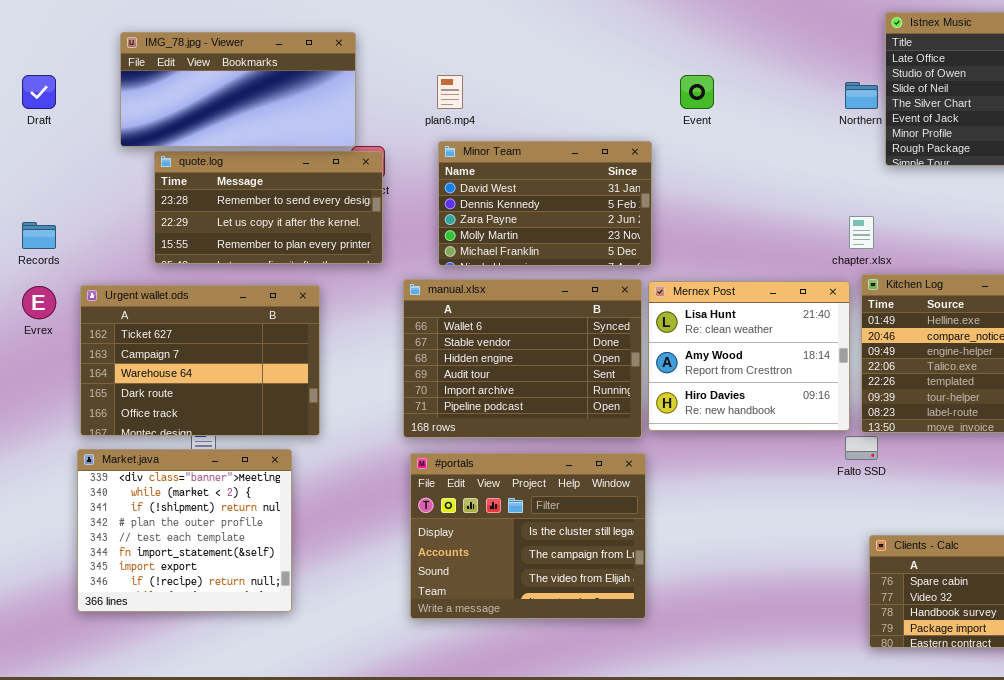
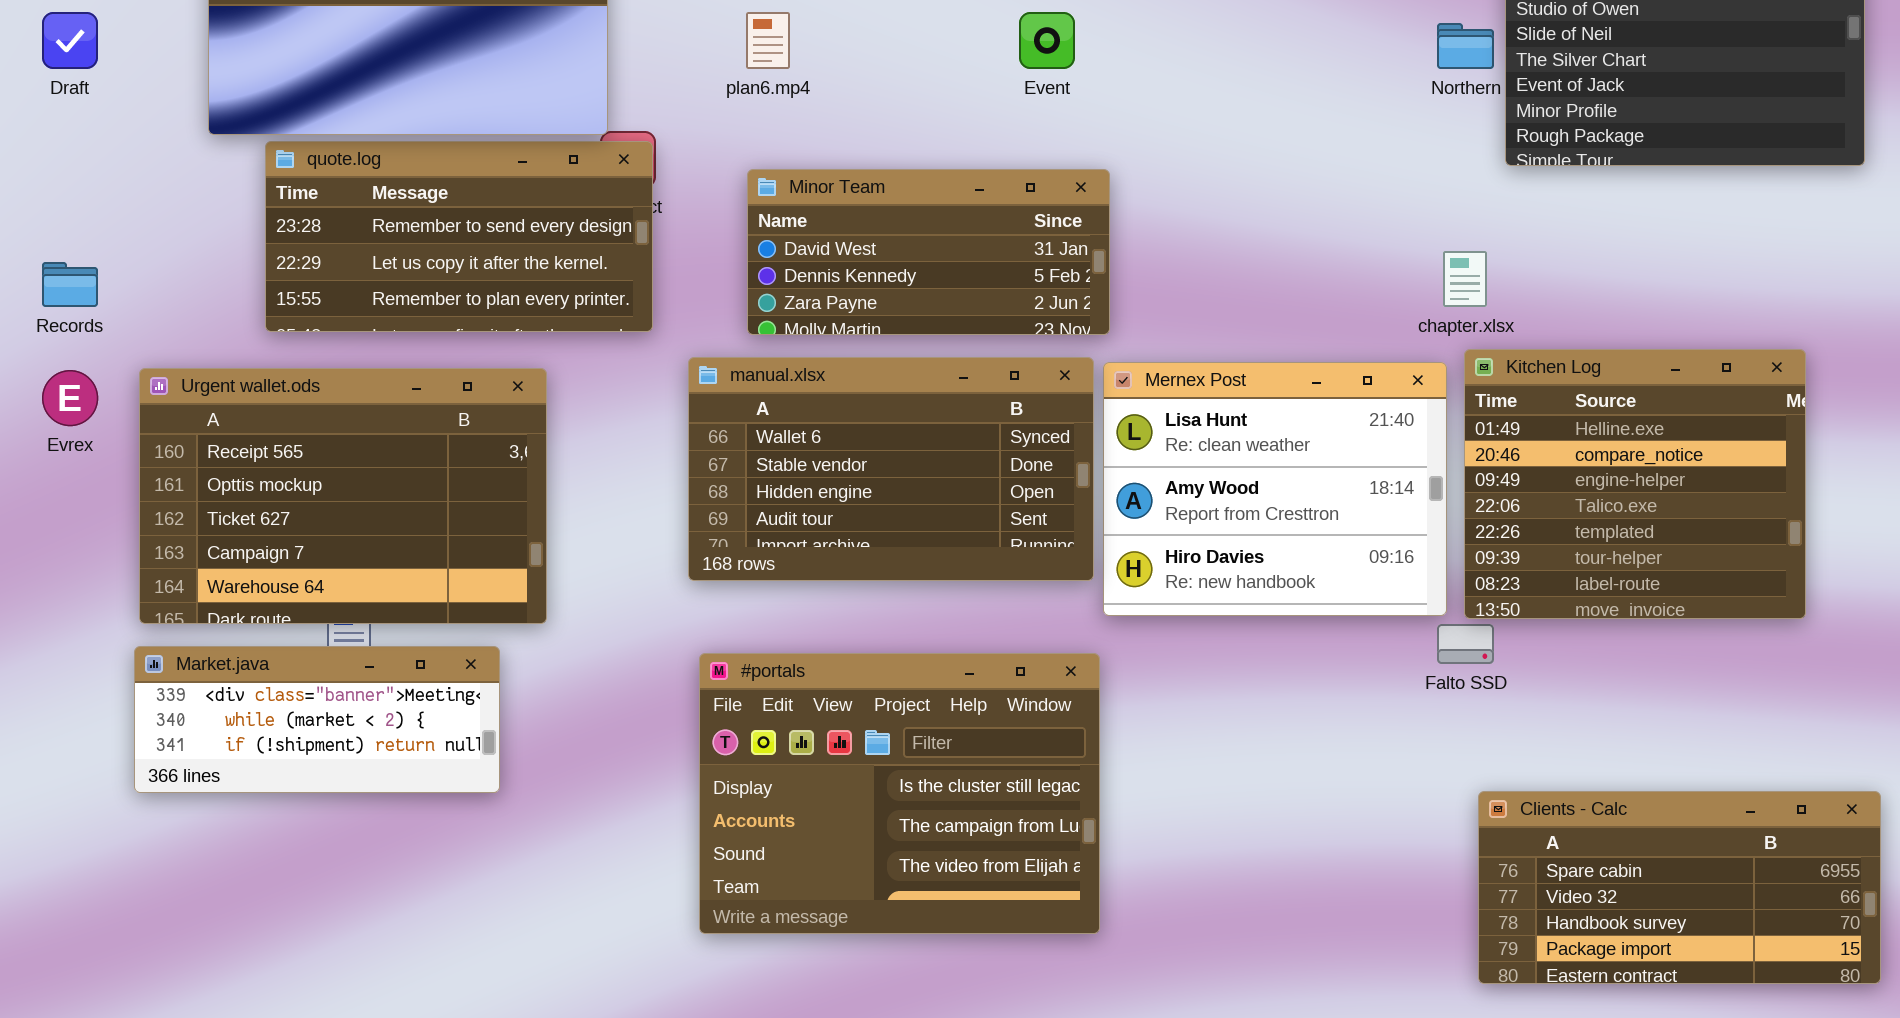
Event: [680,75,714,109] -> [1019,12,1075,69], moved
Minor Team: [438,141,652,266] -> [747,169,1110,335], resized
manual.xlsx: [403,279,642,438] -> [688,357,1094,581], resized
Urgent wallet.ods: [80,285,320,436] -> [139,368,547,624], scrolled up 2 rows
Market.java: [77,449,292,612] -> [134,646,500,793], resized

